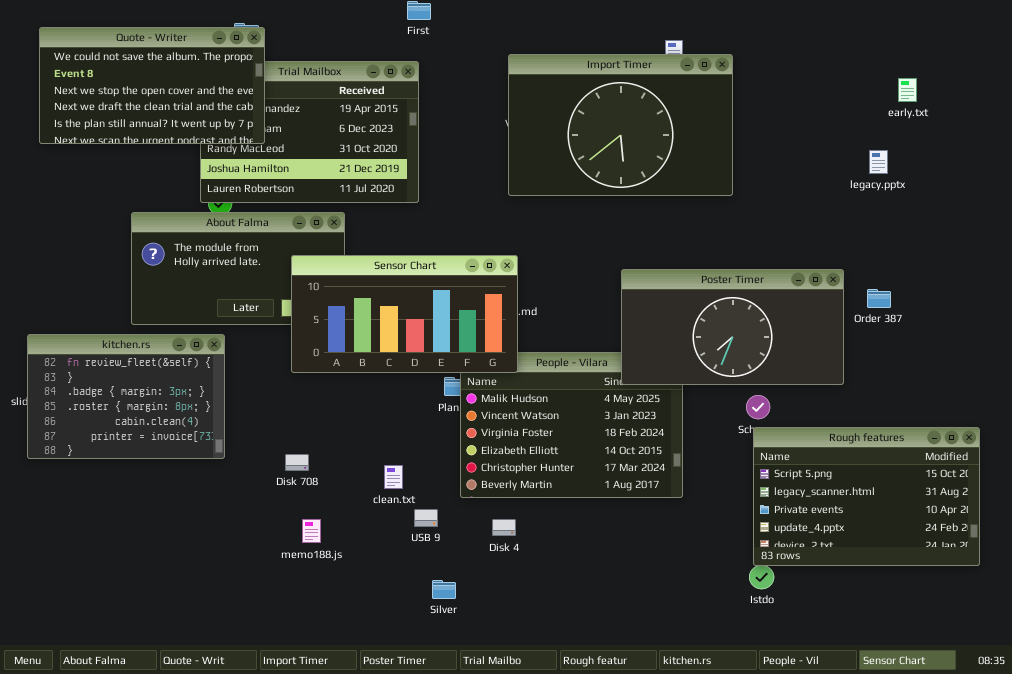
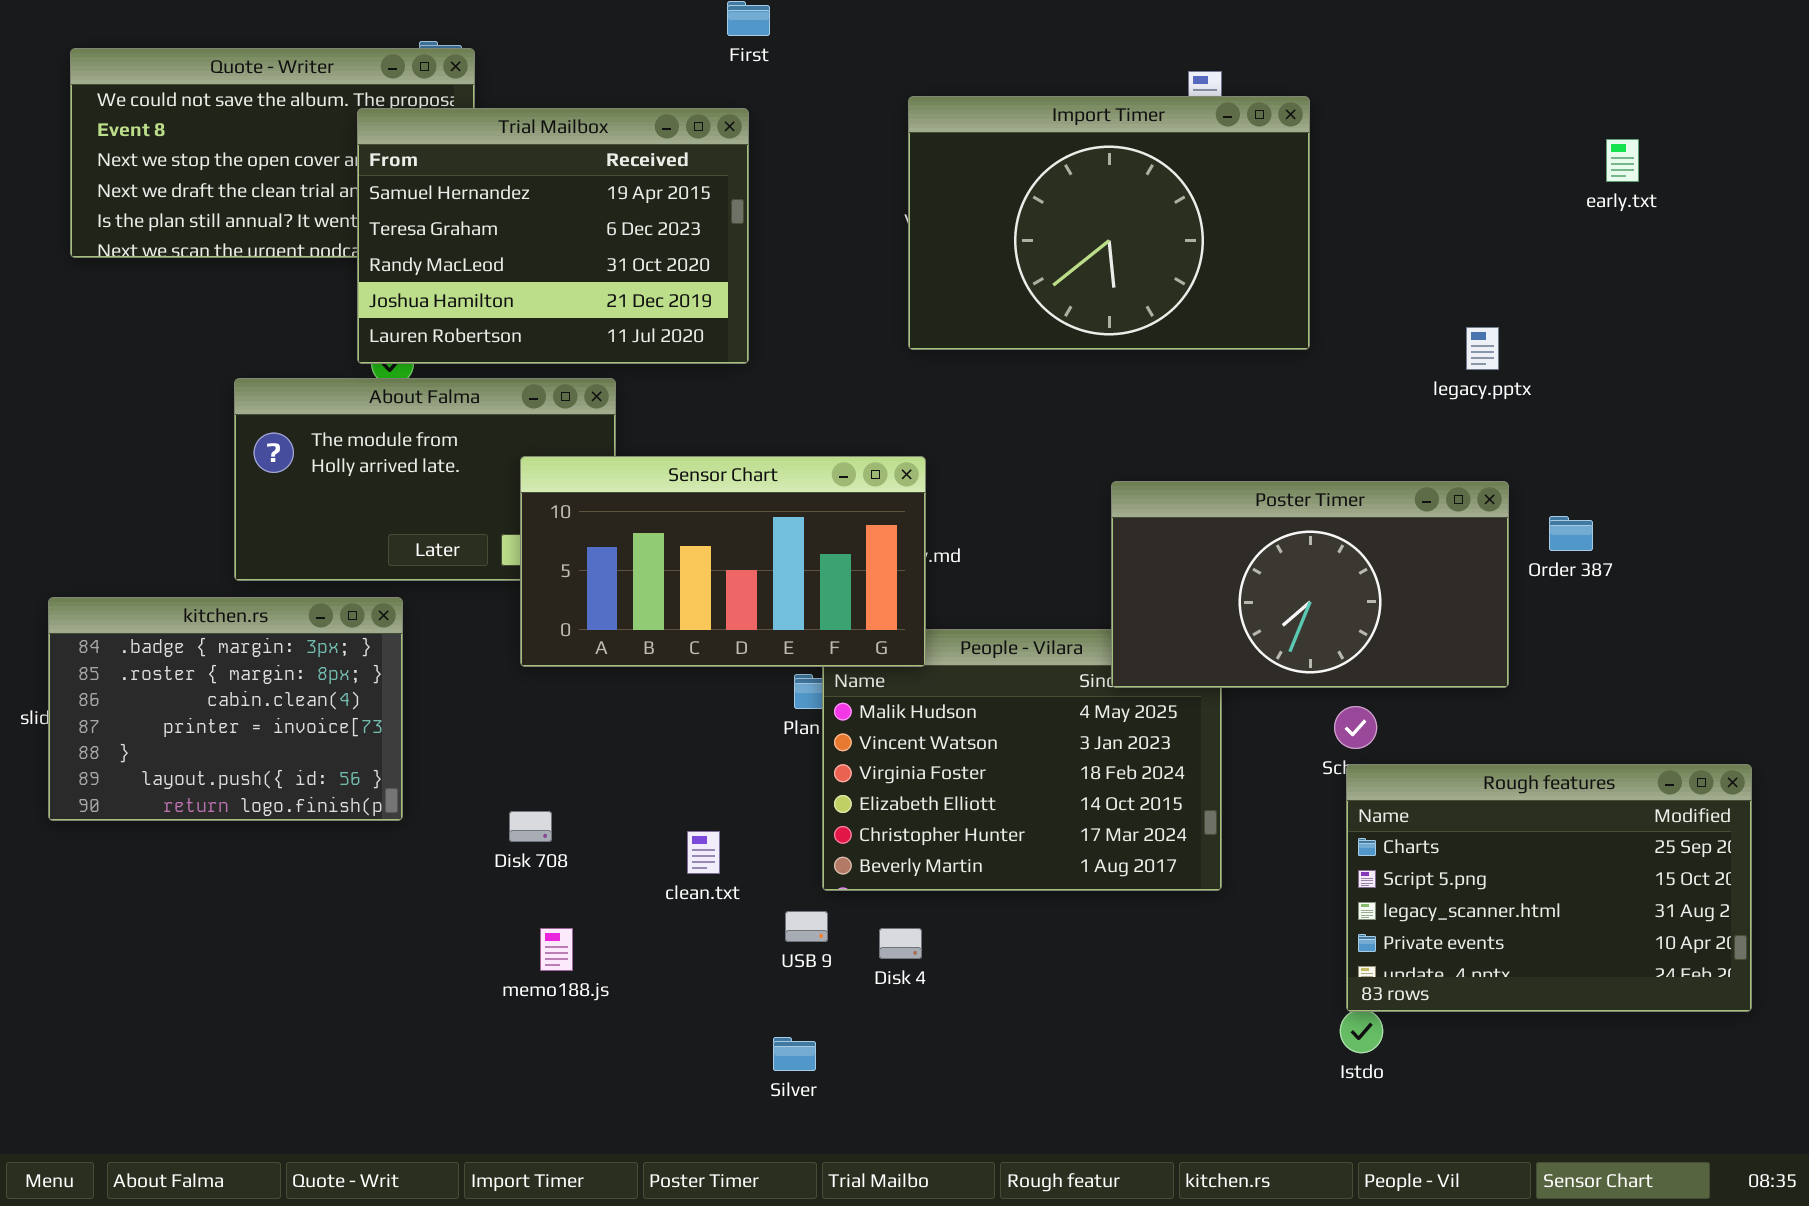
Trial Mailbox: [200,61,419,203] -> [357,108,749,364], raised
legacy.pptx: [869,150,888,174] -> [1466,327,1499,370], moved
kitchen.rs: [27,334,225,459] -> [48,597,403,821], scrolled down 2 rows
Rough features: [753,427,980,566] -> [1346,764,1752,1012], scrolled up 1 row
USB 9: [414,509,438,527] -> [785,911,828,942], moved

